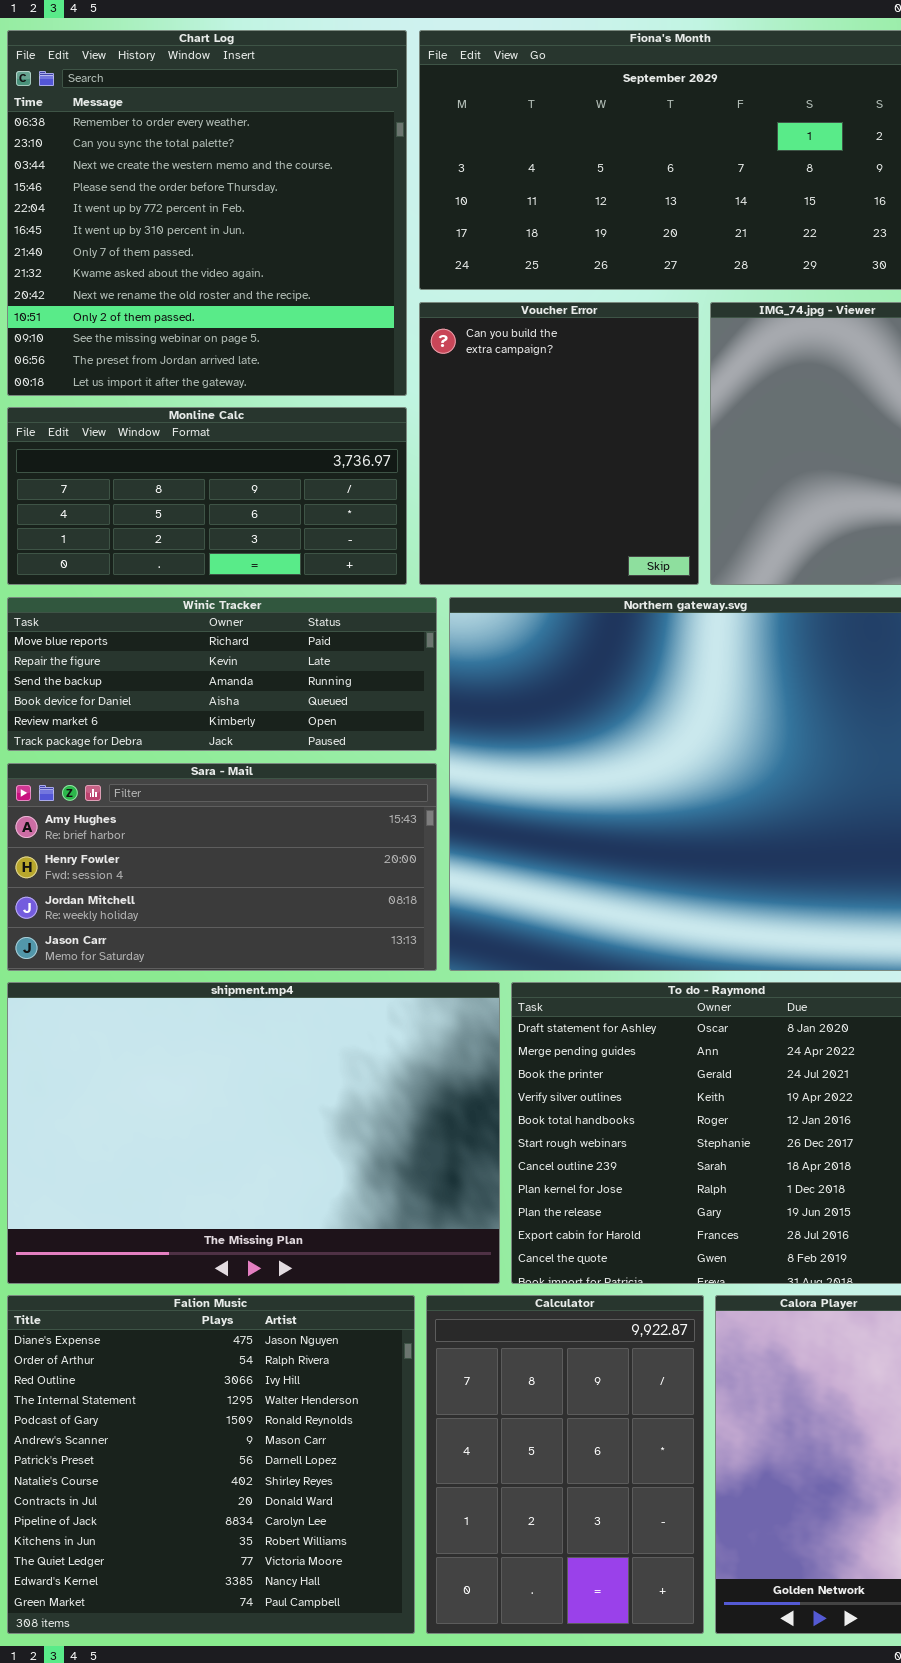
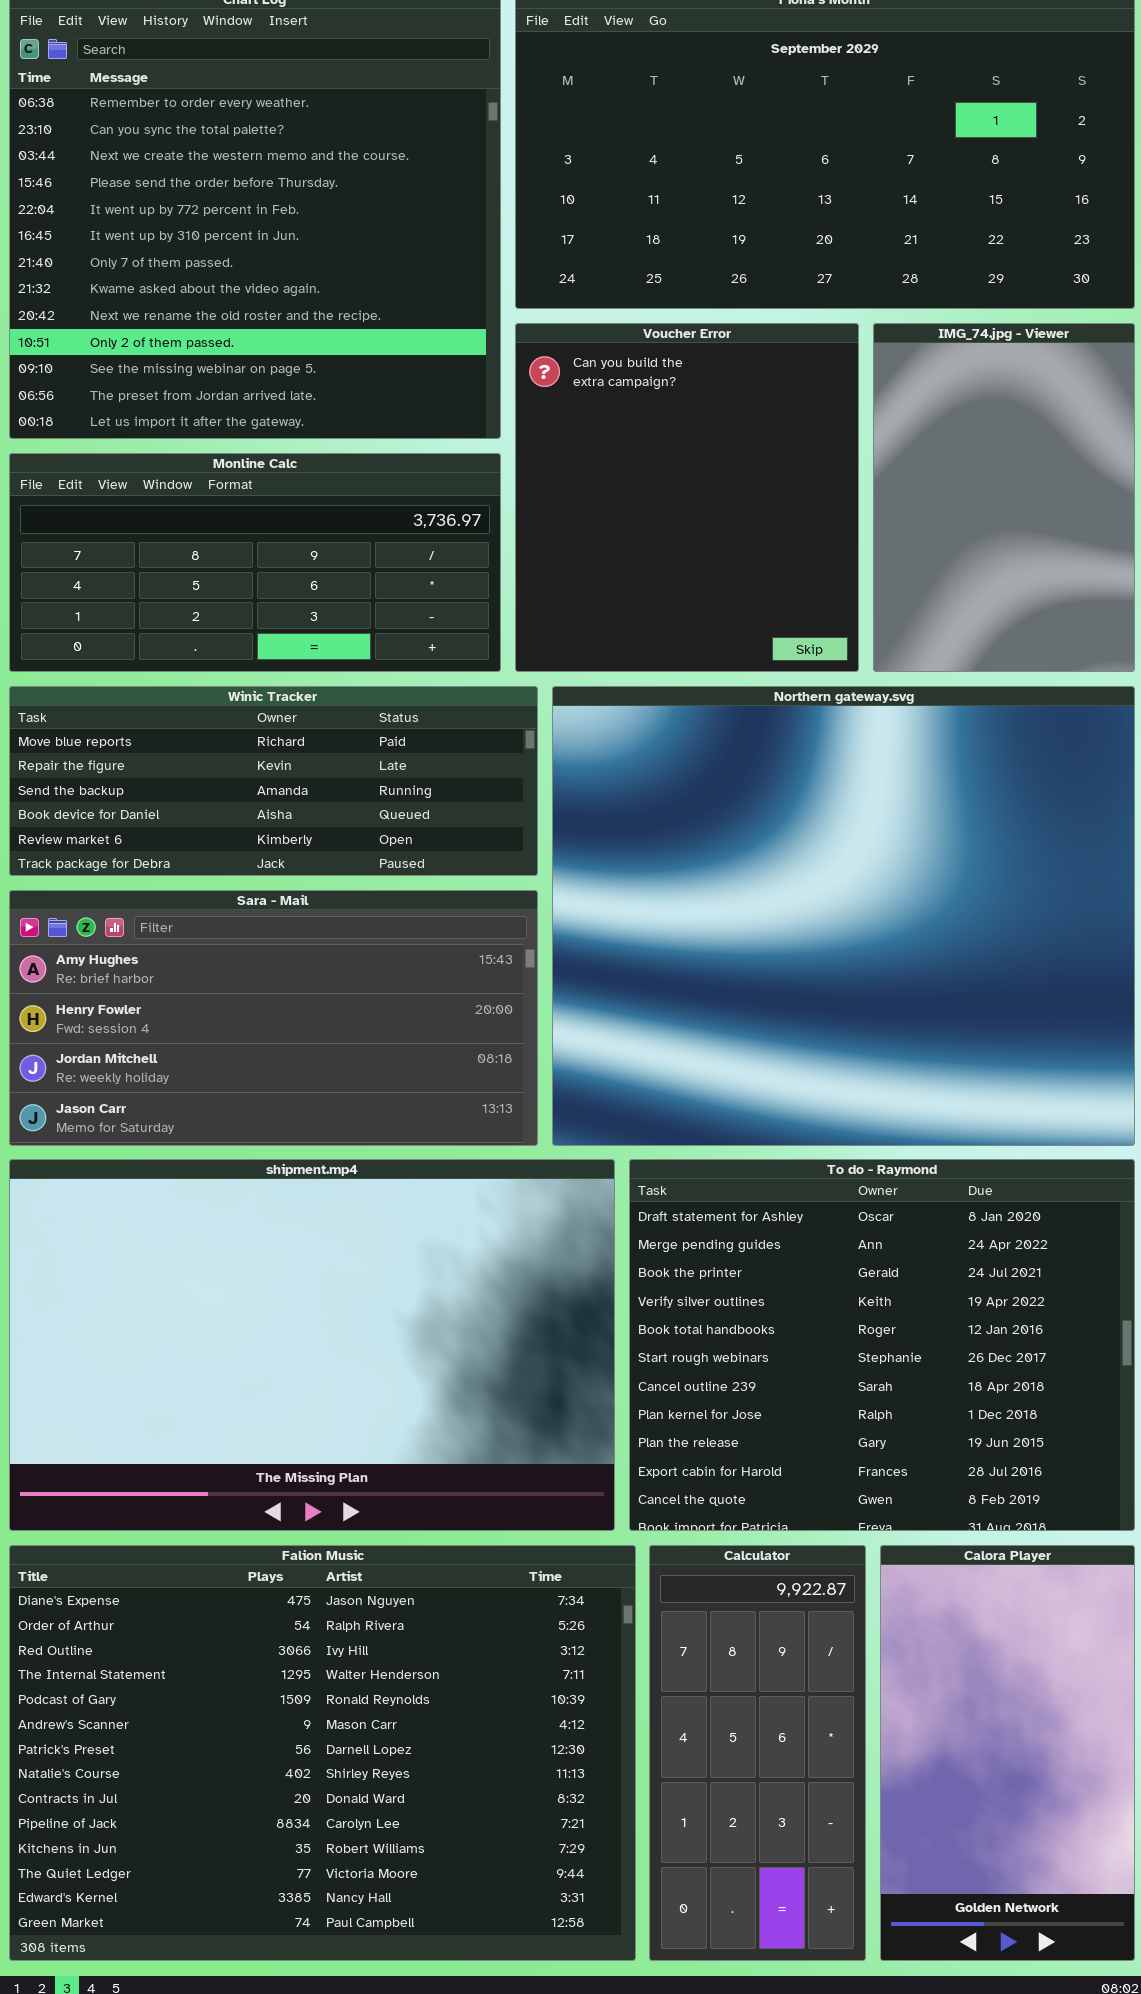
Falion Music: [7,1295,415,1634] -> [9,1545,636,1961], resized
Calculator: [426,1295,704,1634] -> [649,1545,866,1961], resized

